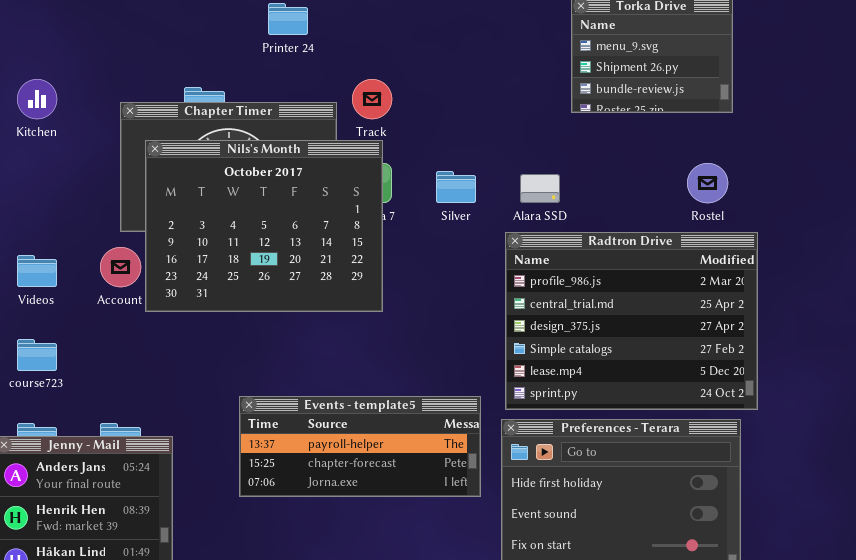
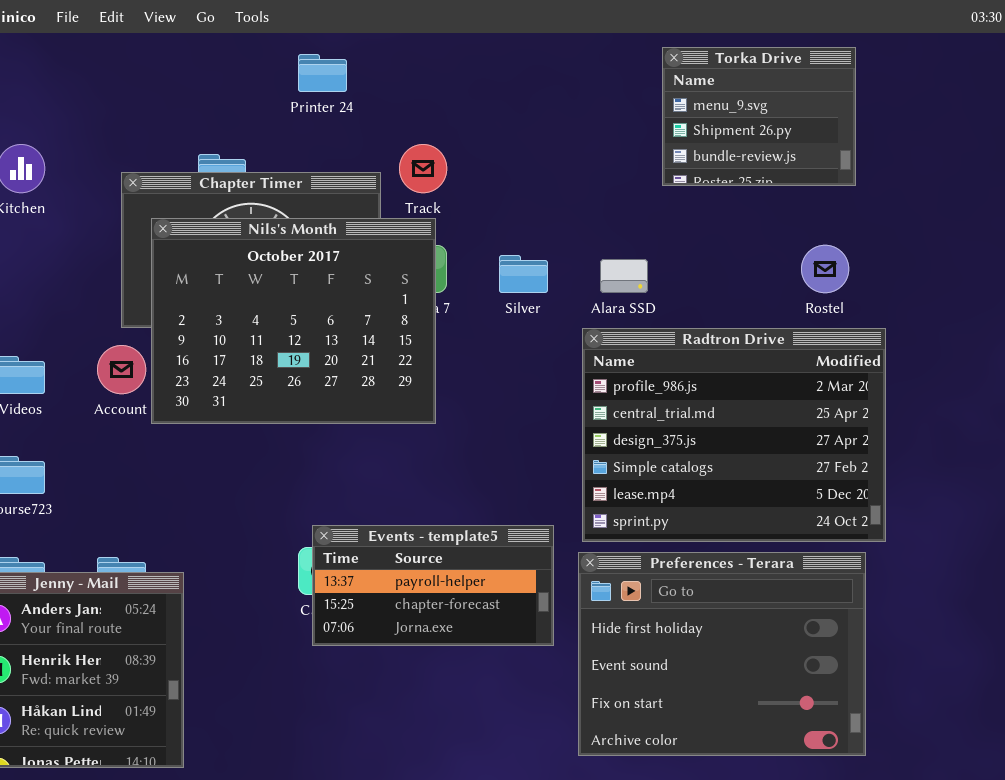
Events - template5: [239,396,481,497] -> [312,525,554,646], resized

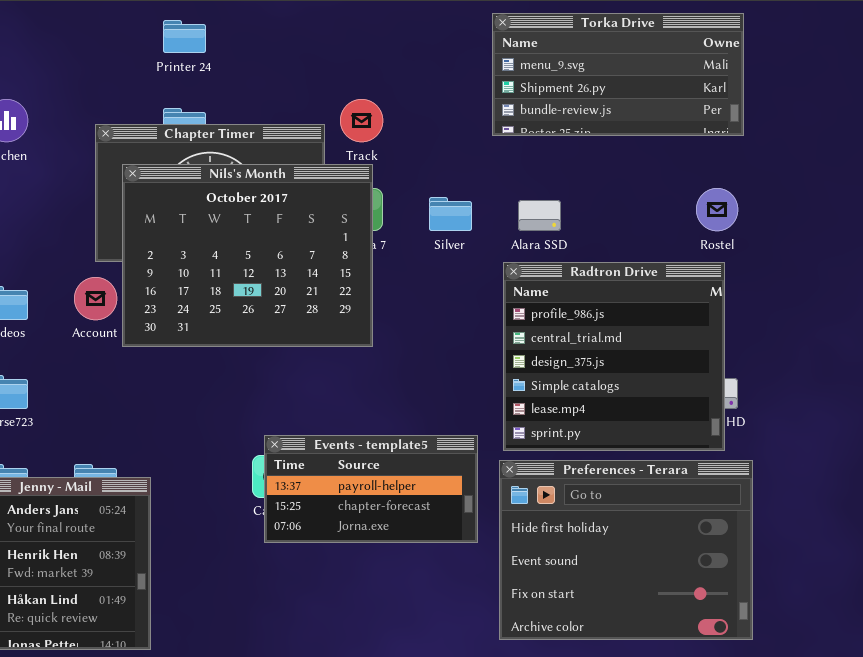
Torka Drive: [662,47,856,186] -> [492,13,744,136], resized
Printer 24: [298,54,347,92] -> [163,20,206,53], moved
Radtron Drive: [582,328,886,542] -> [503,262,725,451], resized

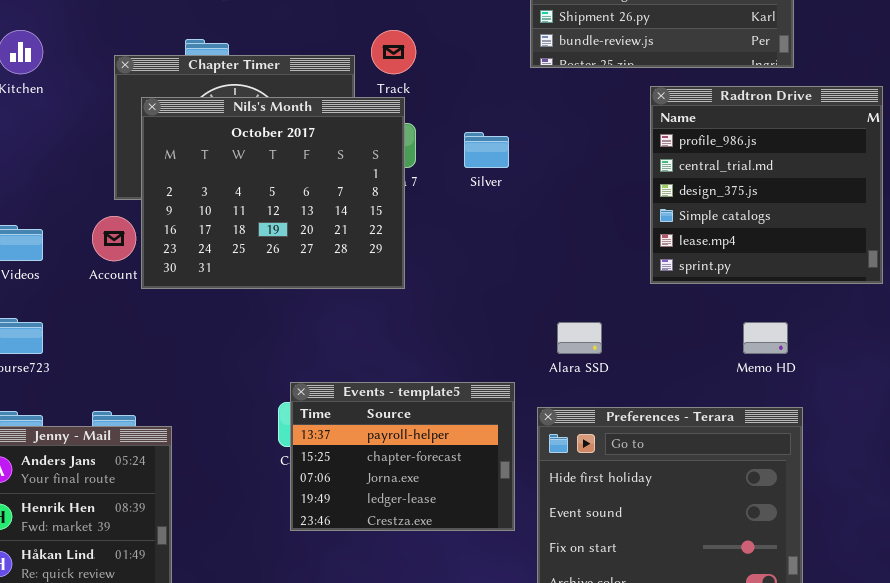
Alara SSD: [518,200,561,231] -> [557,322,602,354], moved
Radtron Drive: [503,262,725,451] -> [650,86,883,284], moved
Events - template5: [264,435,478,543] -> [290,382,515,531], resized

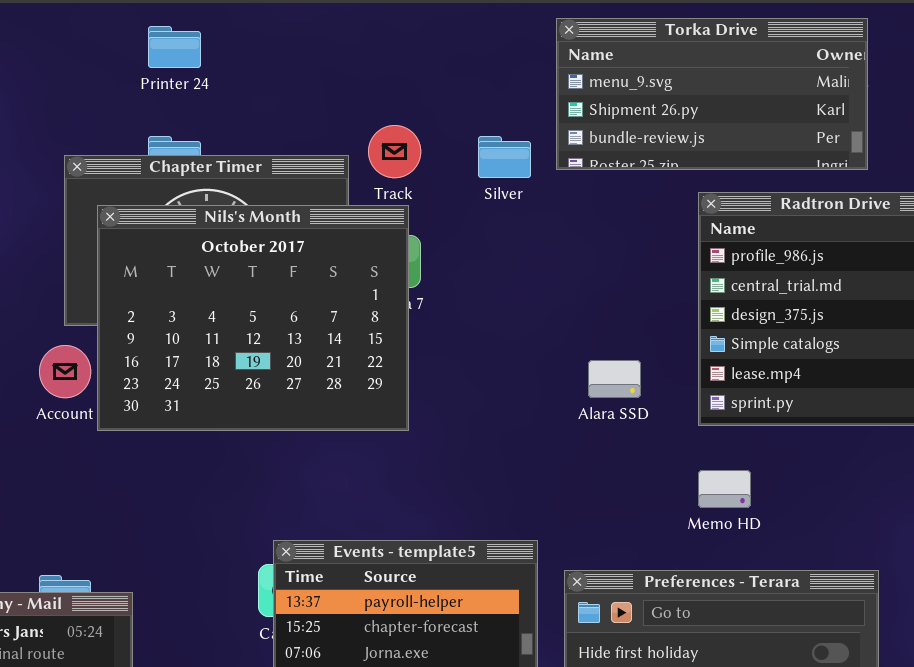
Silver: [464,132,509,168] -> [478,136,531,178], moved
Alara SSD: [557,322,602,354] -> [588,360,641,398], moved
Memo HD: [743,322,788,354] -> [698,470,751,508], moved

